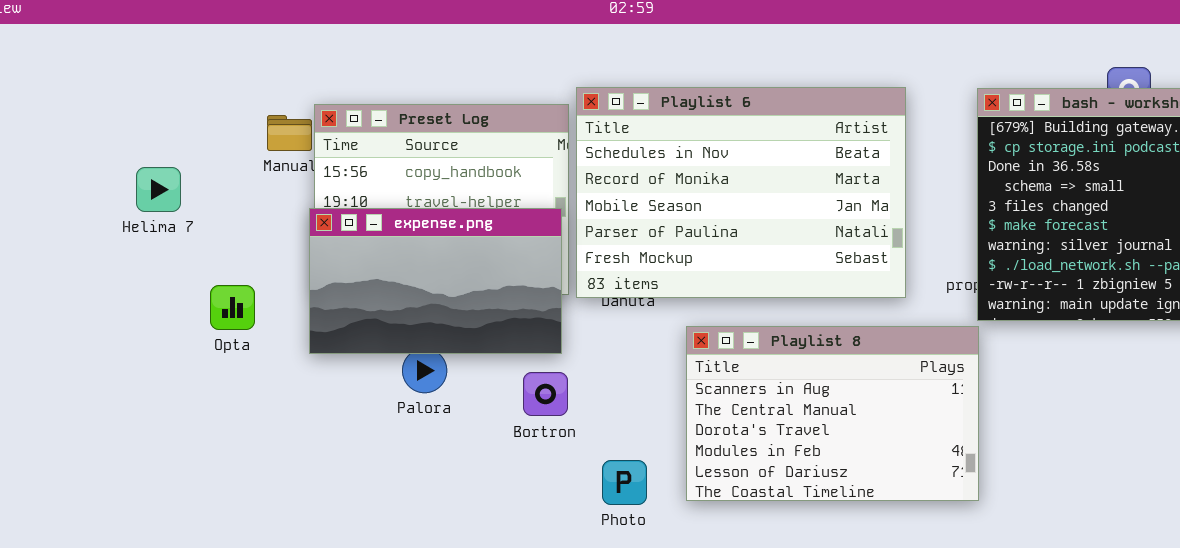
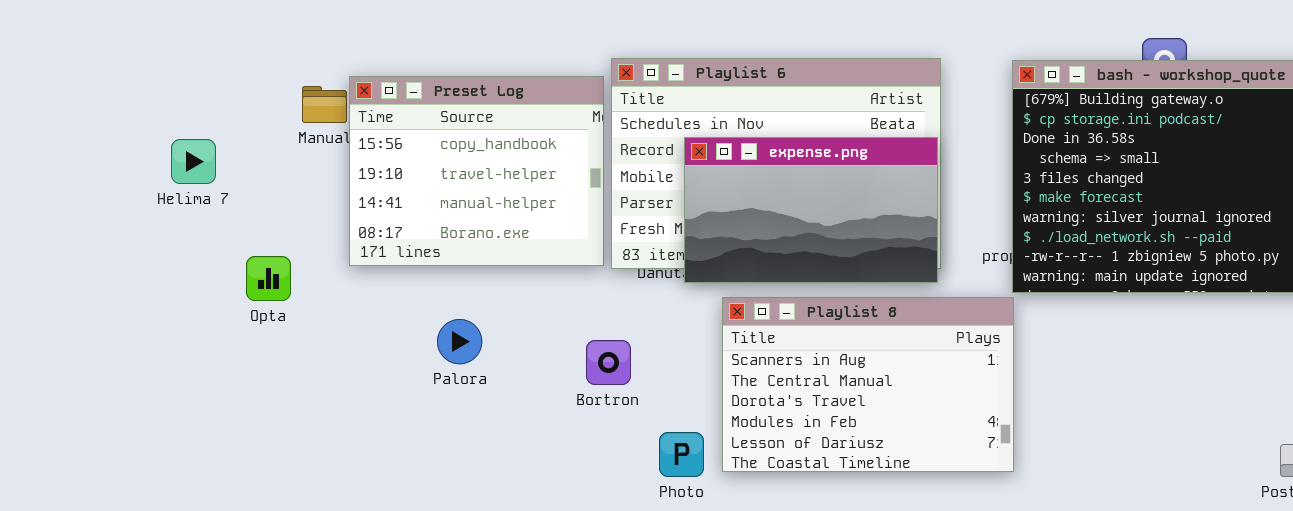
expense.png: [309,208,562,354] -> [684,137,938,283], moved
Bortron: [523,372,568,416] -> [586,340,631,385], moved
Photo: [602,460,647,505] -> [659,432,704,477], moved

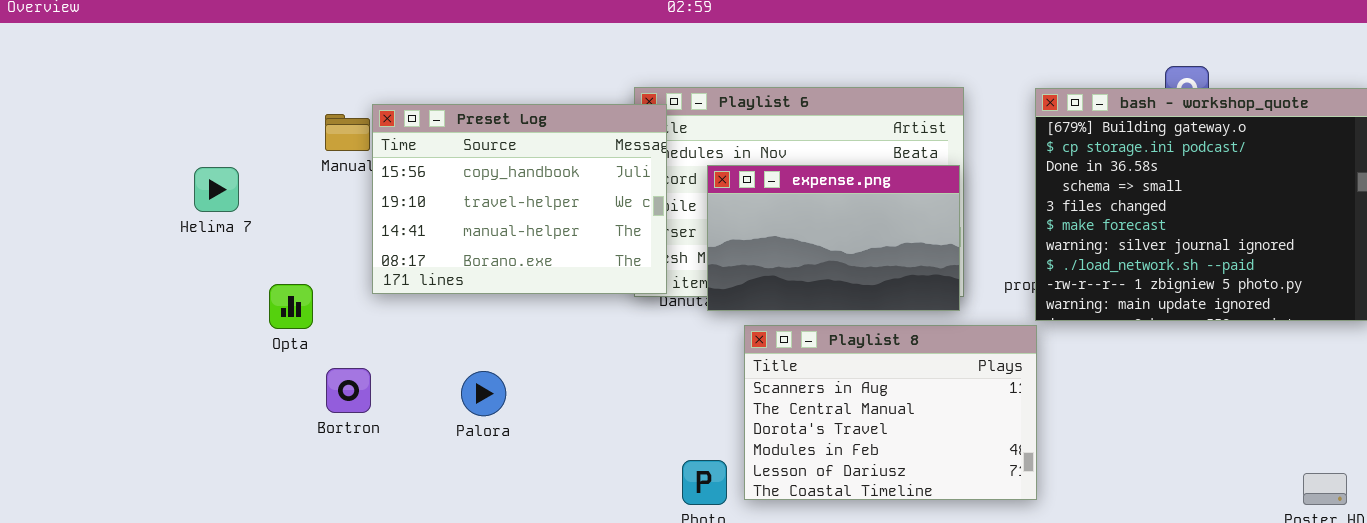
Preset Log: [349,76,604,266] -> [372,104,667,294], resized
Palora: [437,319,482,364] -> [461,371,506,416], moved
Bortron: [586,340,631,385] -> [326,368,371,413], moved

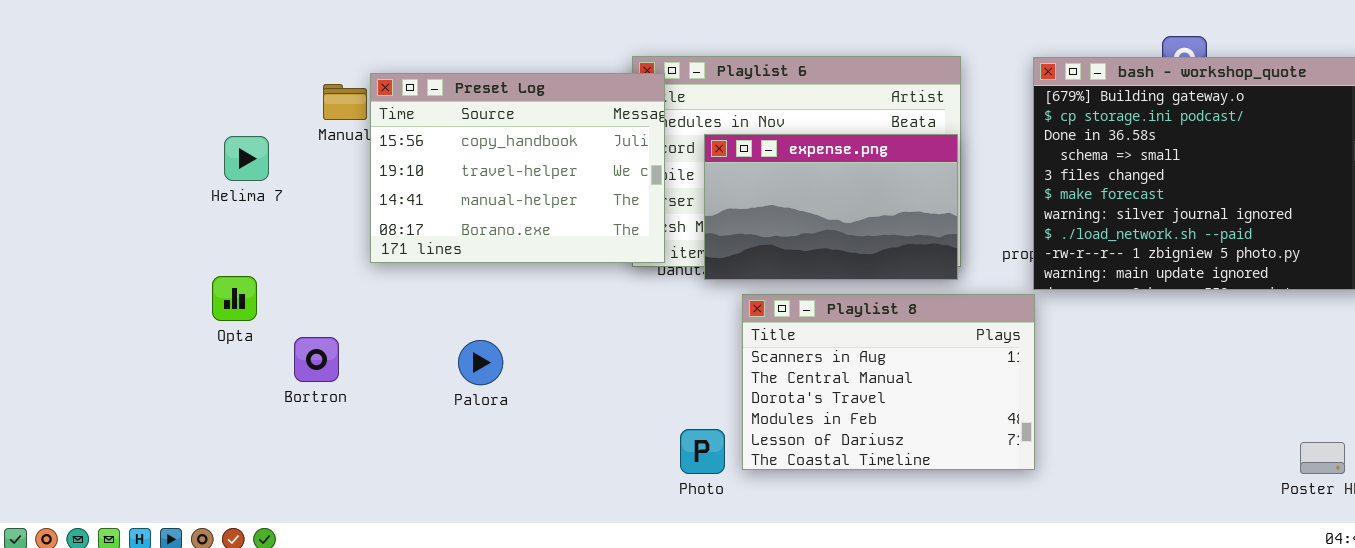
Helima 7: [194,167,239,212] -> [224,136,269,181], moved
Opta: [269,284,313,329] -> [212,276,257,321], moved
Bortron: [326,368,371,413] -> [294,337,339,382], moved

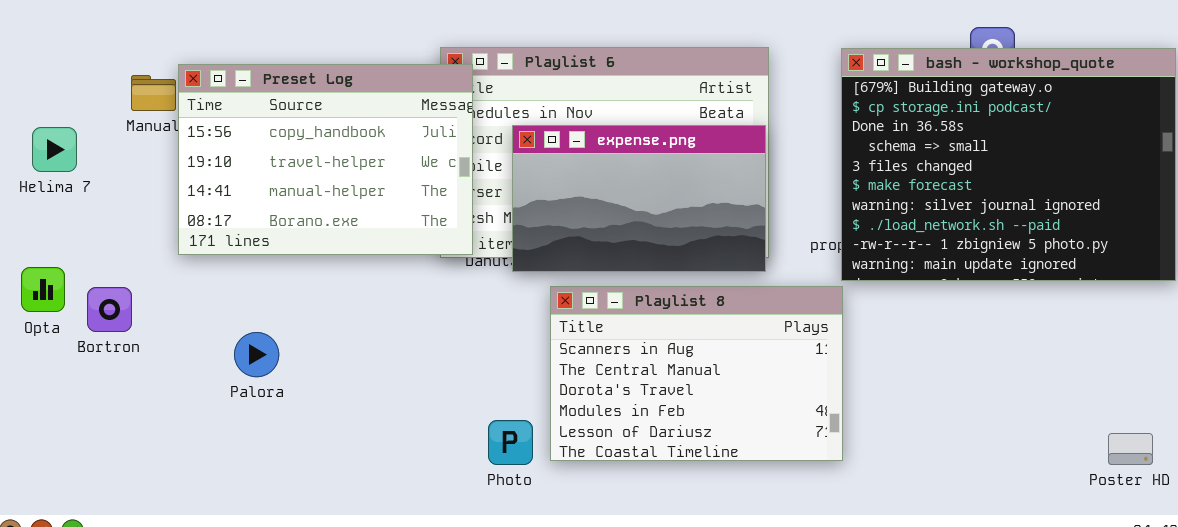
Bortron: [294,337,339,382] -> [87,287,132,332], moved
Palora: [458,340,503,385] -> [234,332,279,377], moved

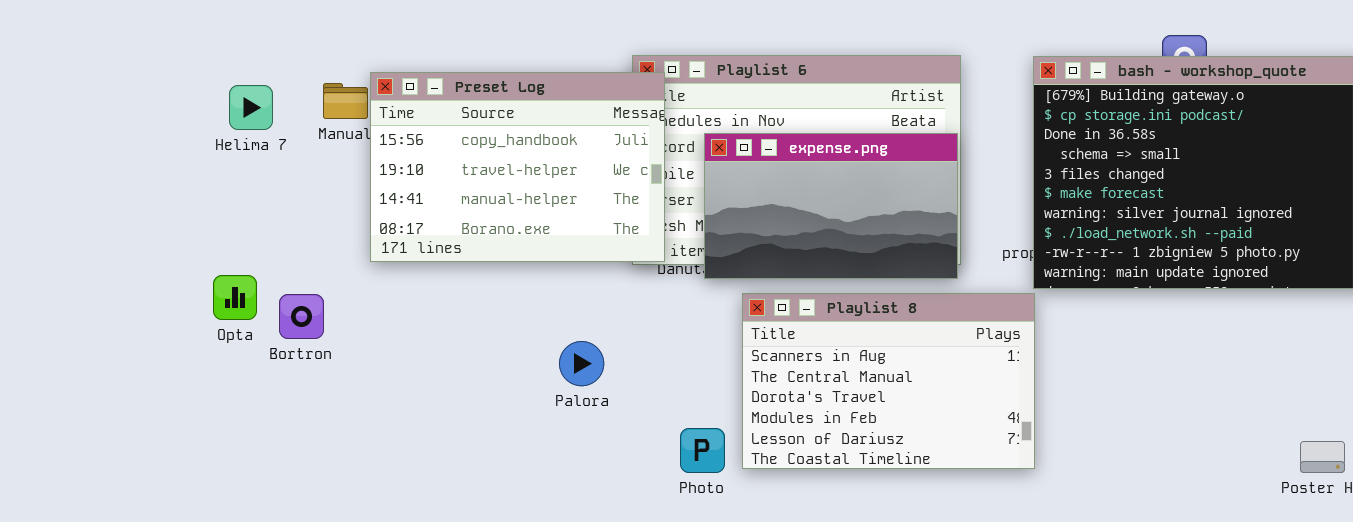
Helima 7: [32,127,77,172] -> [229,85,273,130], moved
Palora: [234,332,279,377] -> [559,341,604,386], moved

